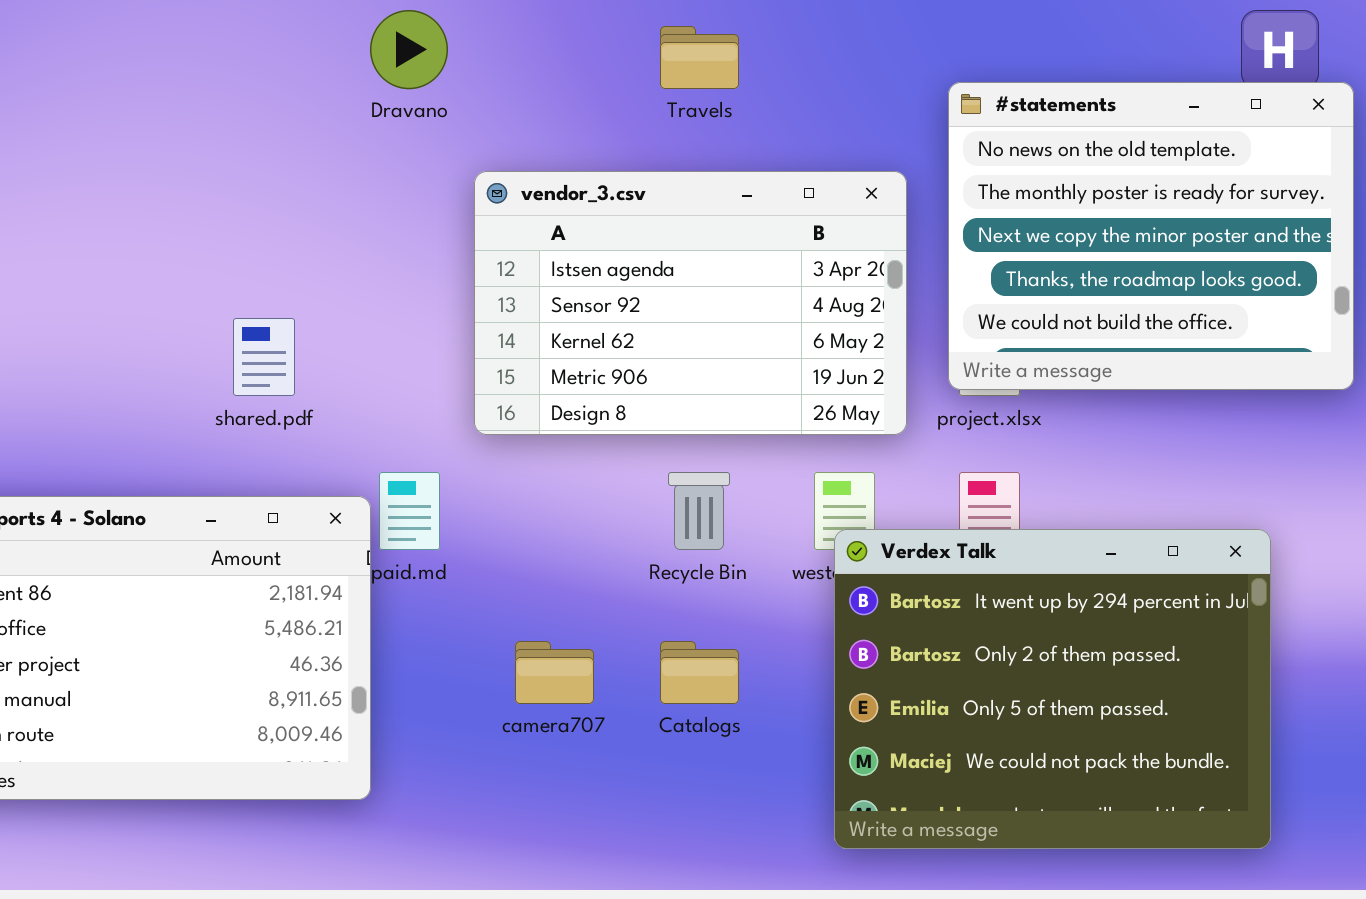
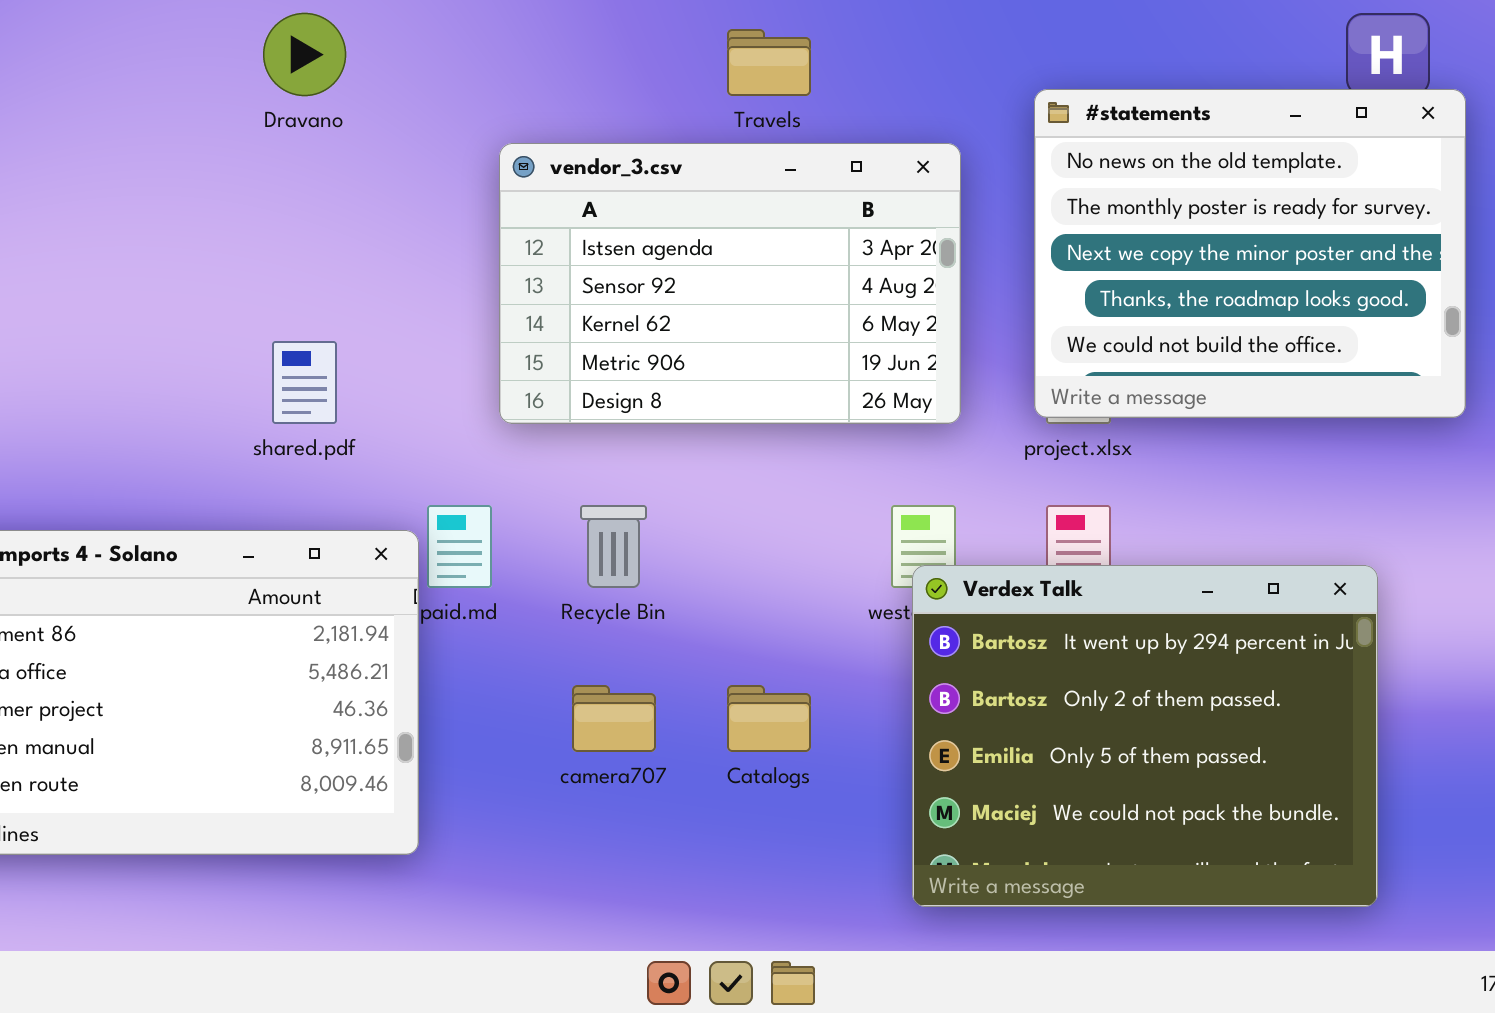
Dravano: [370,10,448,89] -> [263,13,346,96], moved
vendor_3.csv: [474,171,907,435] -> [499,143,961,424], moved
Recycle Bin: [668,472,730,550] -> [580,505,647,588], moved

